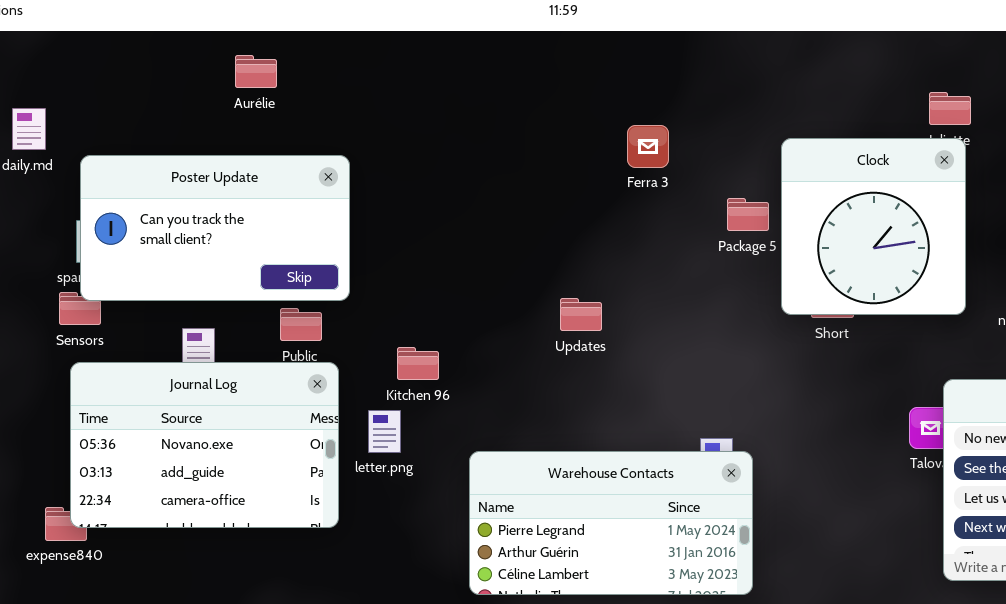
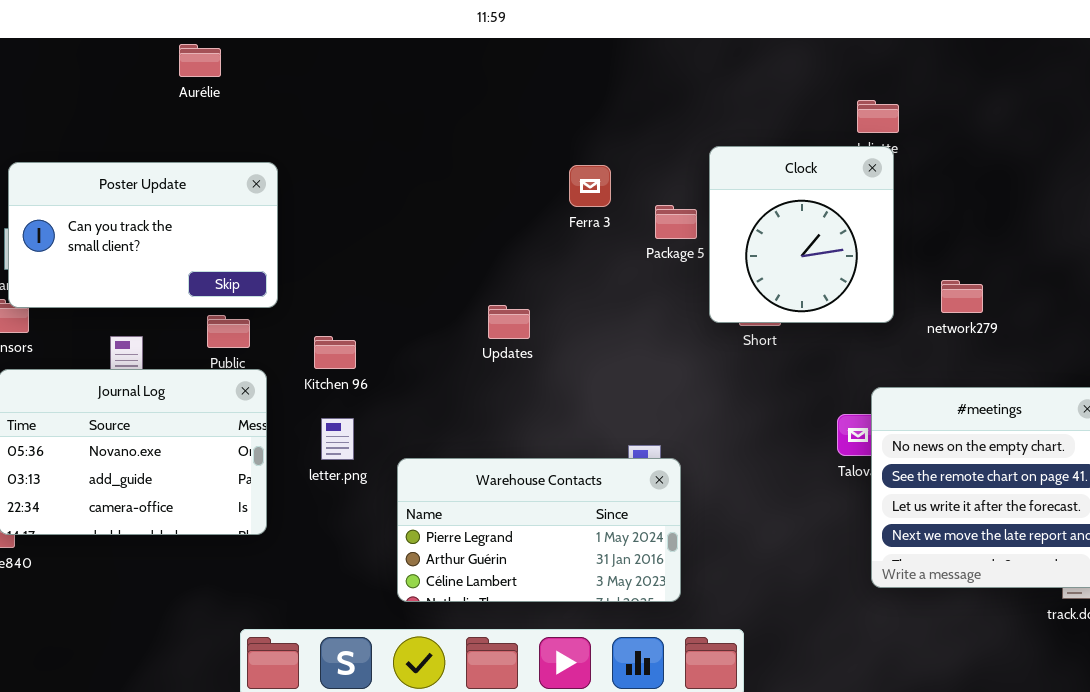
Aurélie: [235,55,277,88] -> [179,44,221,77], moved
Ferra 3: [627,125,669,168] -> [569,165,611,207], moved
Kitchen 96: [397,347,439,380] -> [314,336,356,369], moved
letter.png: [368,410,401,453] -> [321,418,354,460], moved

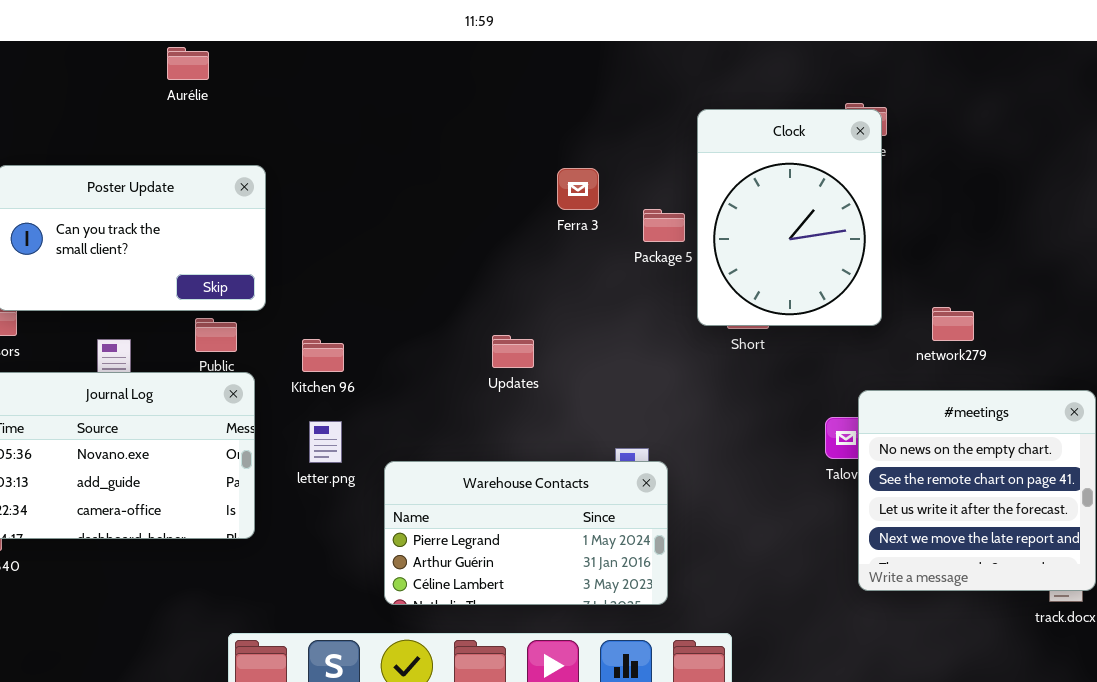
Clock: [709,146,894,323] -> [697,109,882,326], resized
network279: [941,280,983,313] -> [932,307,974,341], moved
Updates: [488,305,530,339] -> [492,335,534,368], moved

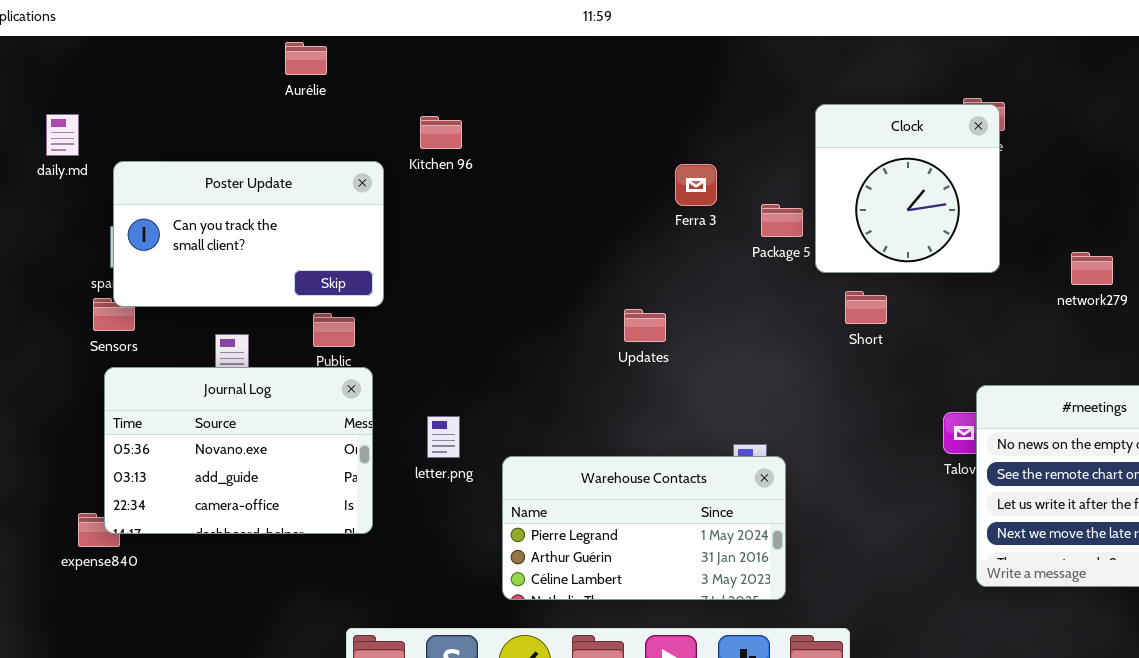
Clock: [697,109,882,326] -> [815,104,1000,273], resized
network279: [932,307,974,341] -> [1071,252,1113,285], moved
Updates: [492,335,534,368] -> [624,309,666,342], moved
Kitchen 96: [302,339,344,372] -> [420,116,462,149], moved

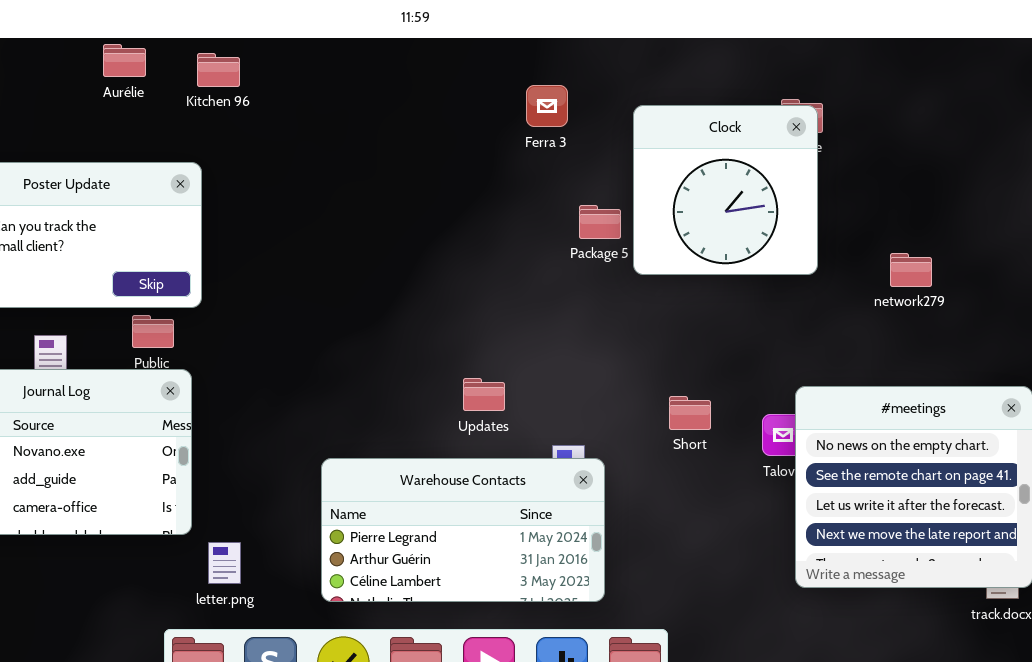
Kitchen 96: [420,116,462,149] -> [197,53,240,87], moved
Ferra 3: [675,164,717,206] -> [526,85,568,127], moved
Short: [845,291,887,324] -> [669,396,711,430], moved
Updates: [624,309,666,342] -> [463,378,505,411], moved
letter.png: [427,416,460,458] -> [208,542,241,584], moved

